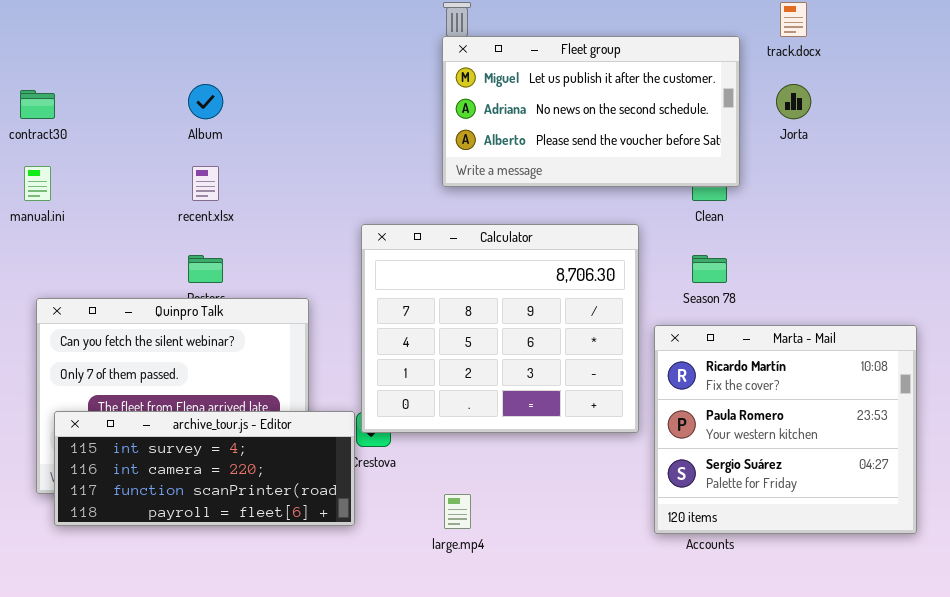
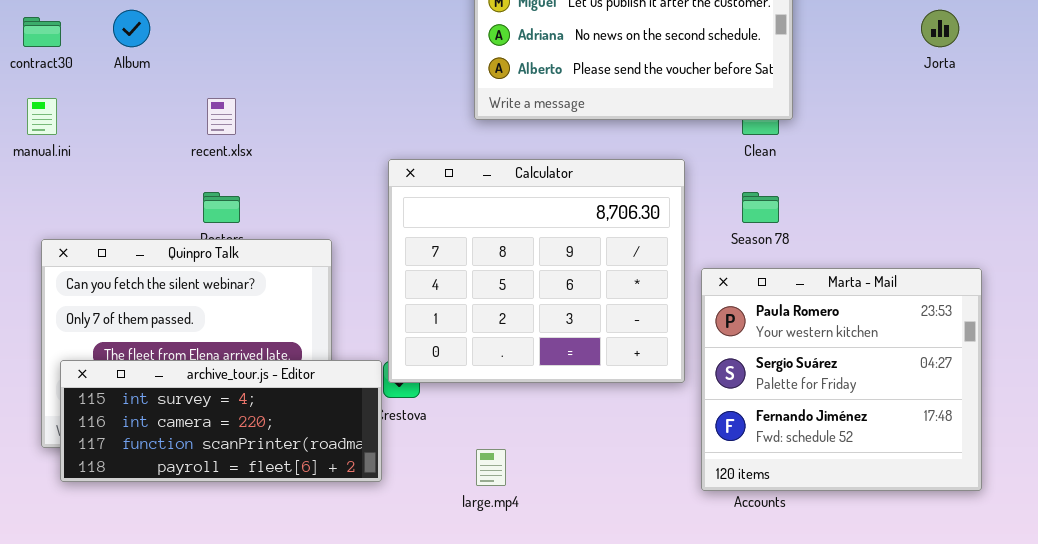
Album: [188,84,223,119] -> [113,10,150,47], moved
Jorta: [776,84,811,119] -> [921,10,959,47], moved
Marta - Mail: [654,325,917,534] -> [701,268,982,491], scrolled down 1 row

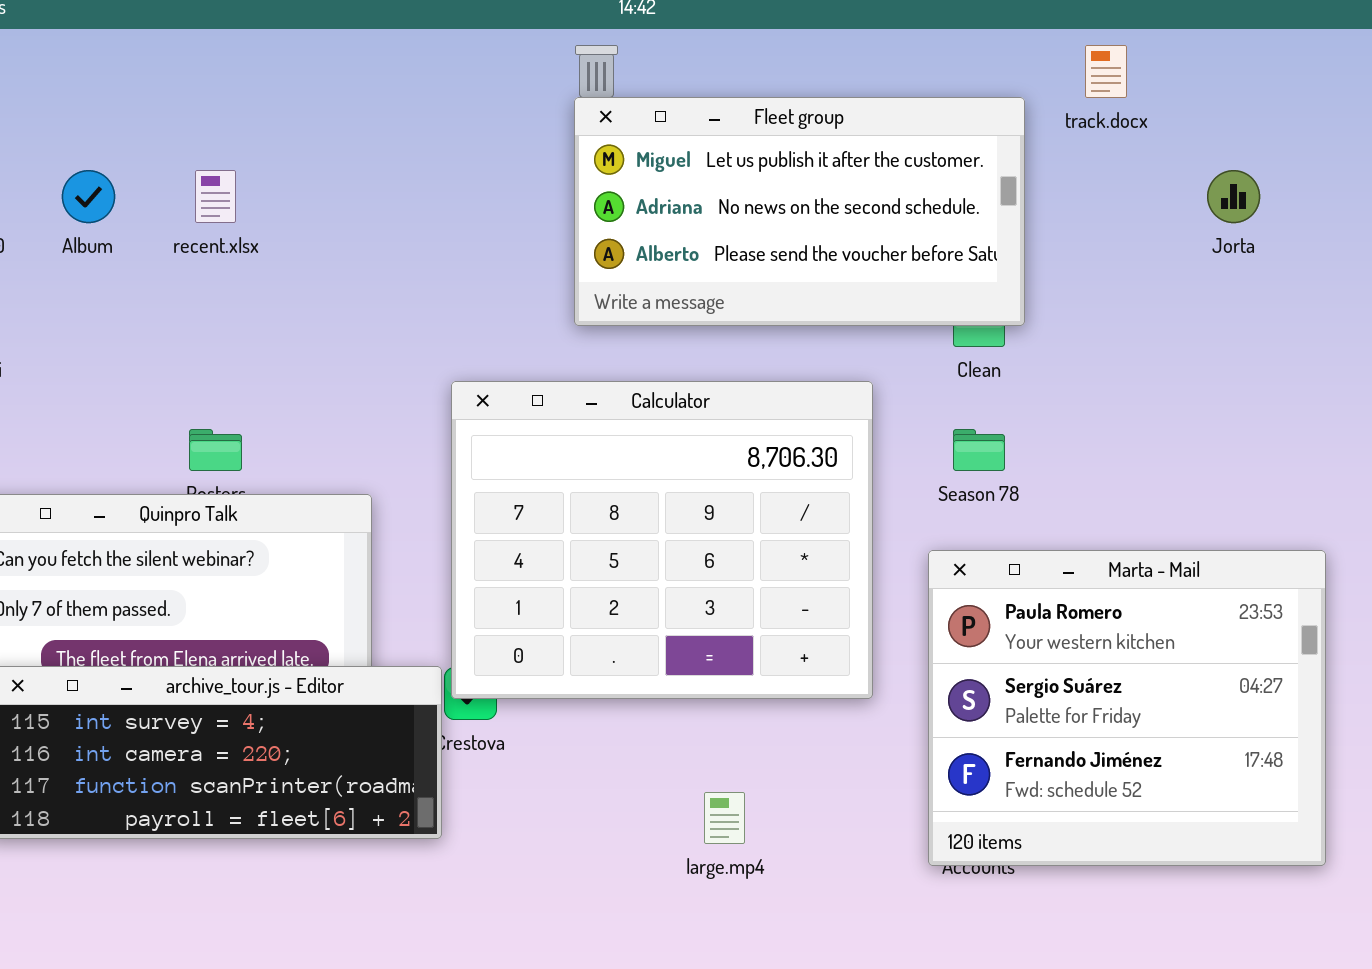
recent.xlsx: [207,98,236,135] -> [195,170,236,223], moved
Marta - Mail: [701,268,982,491] -> [928,550,1326,866], moved
large.mp4: [476,449,506,486] -> [704,792,745,844], moved

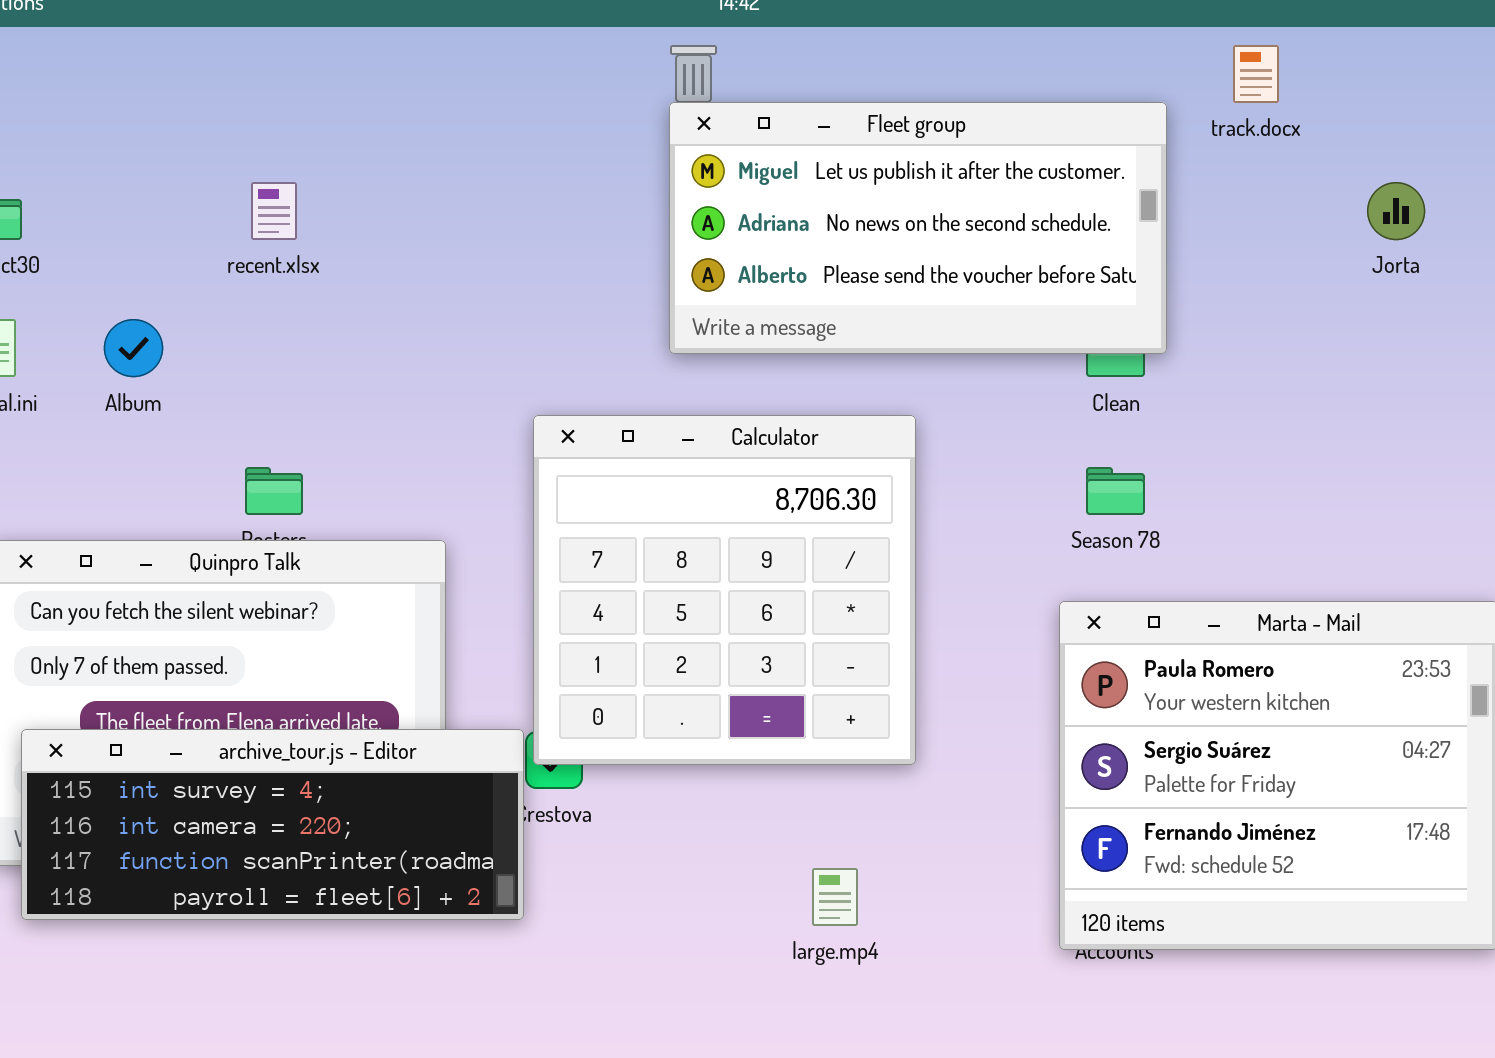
Album: [62,170,115,223] -> [104,319,163,377], moved
Calculator: [451,381,873,699] -> [533,415,916,765], resized

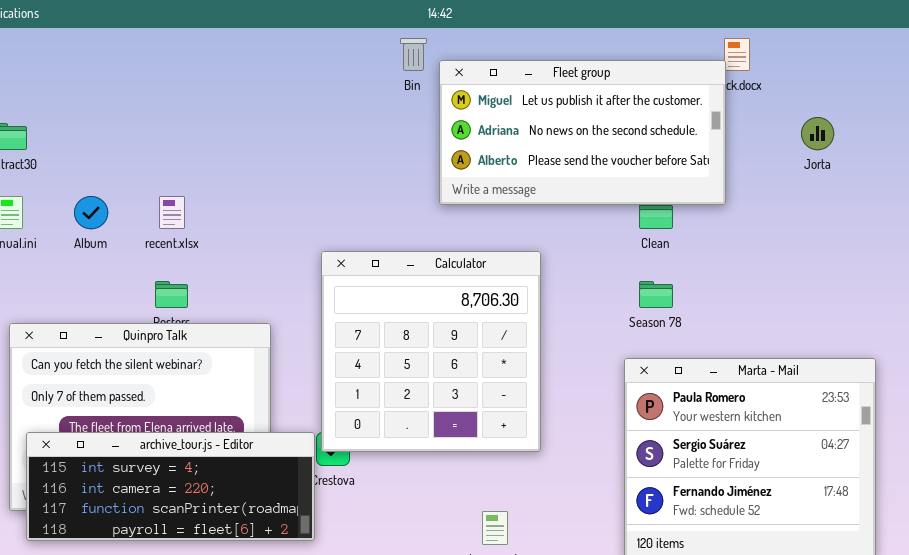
Fleet group: [669,102,1167,354] -> [439,60,726,205], moved
recent.xlsx: [251,182,297,240] -> [159,196,185,229], moved

